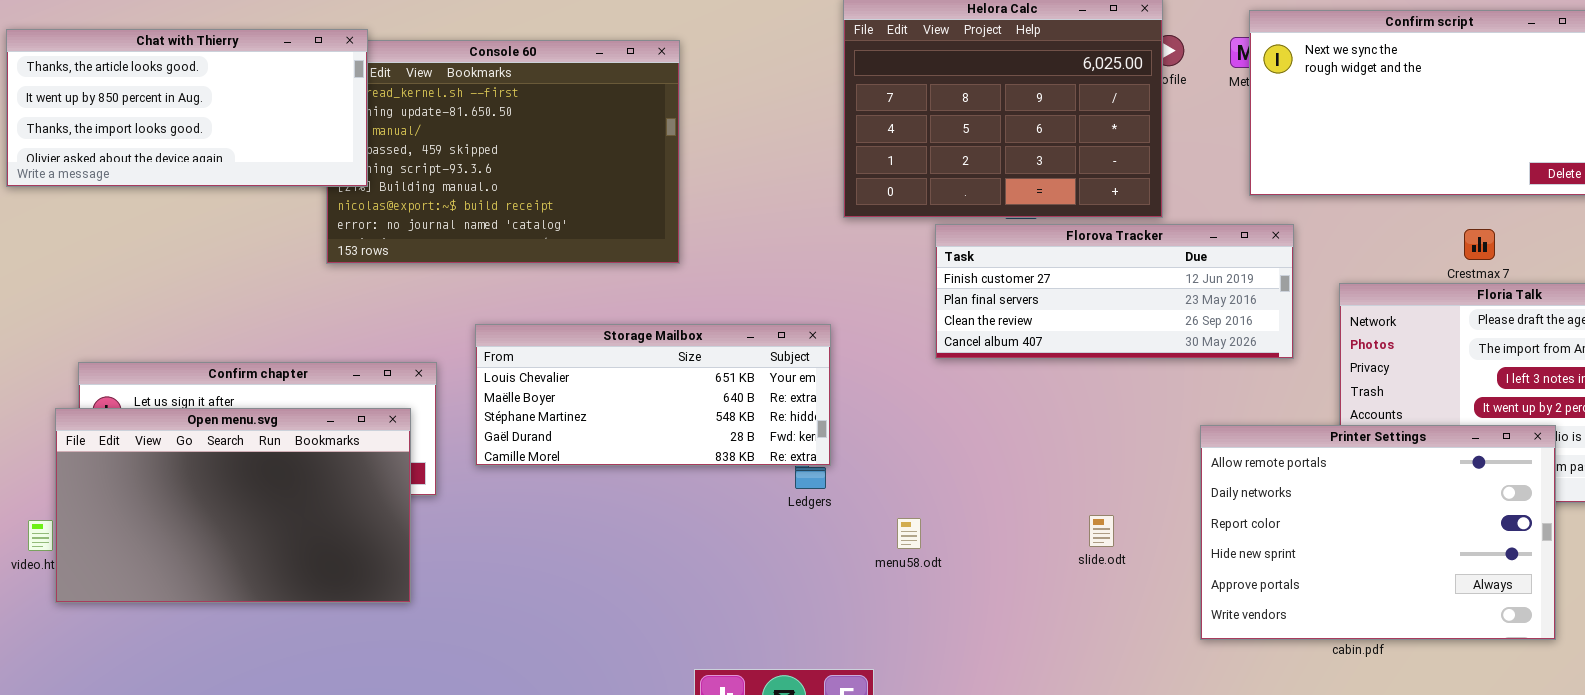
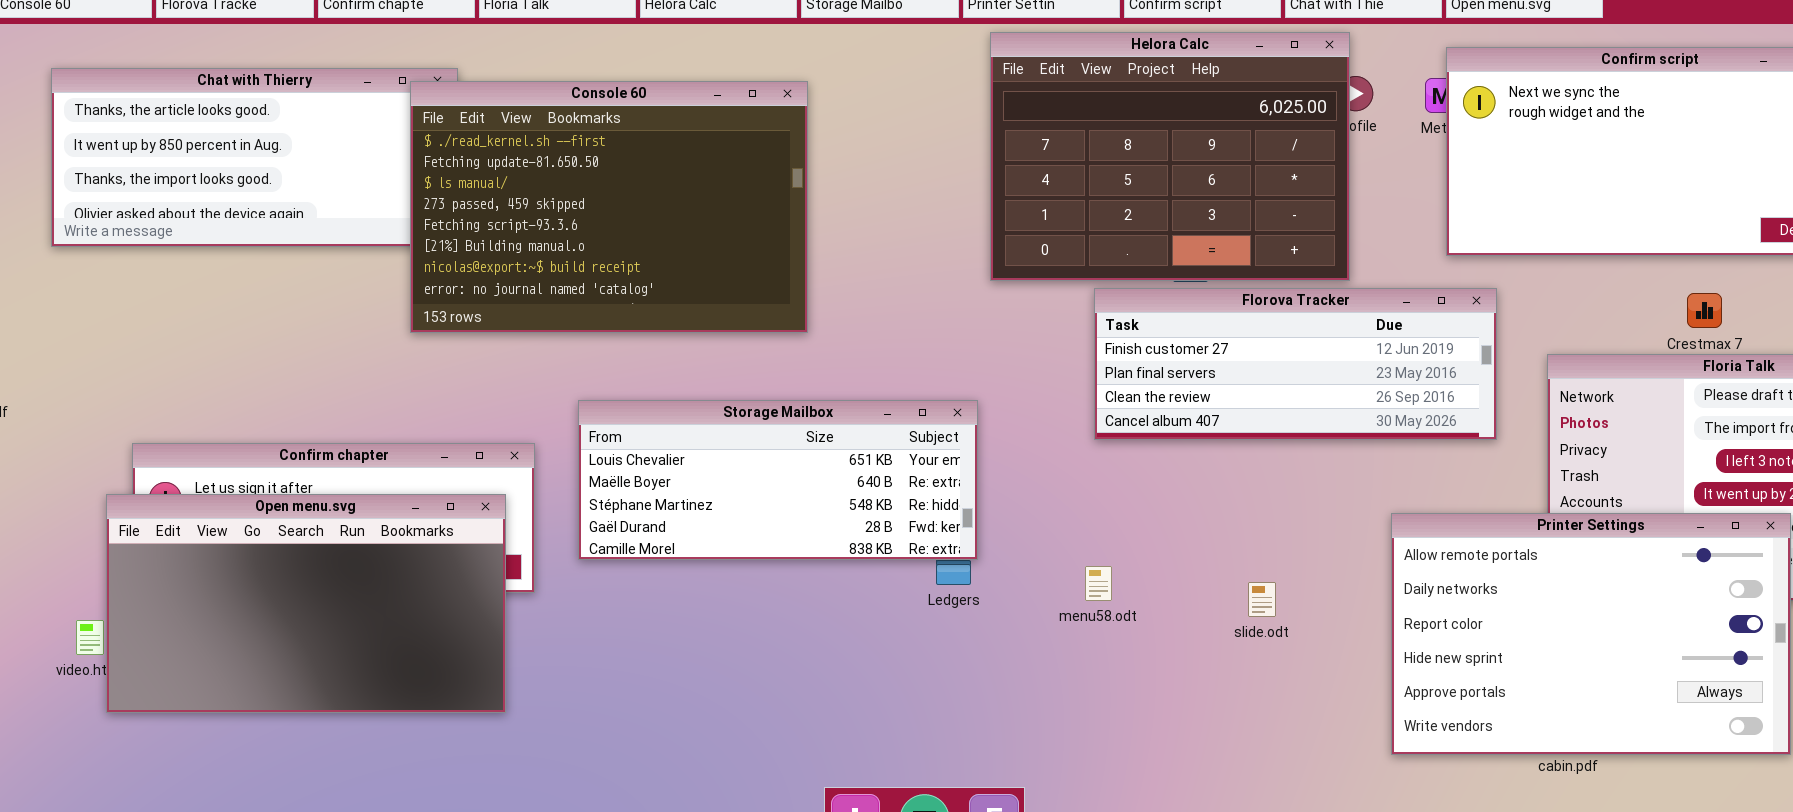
Console 60: [326,40,680,264] -> [410,81,808,333], raised
slide.odt: [1089,515,1114,547] -> [1248,582,1276,617], moved
menu58.odt: [897,518,921,549] -> [1085,566,1112,601], moved

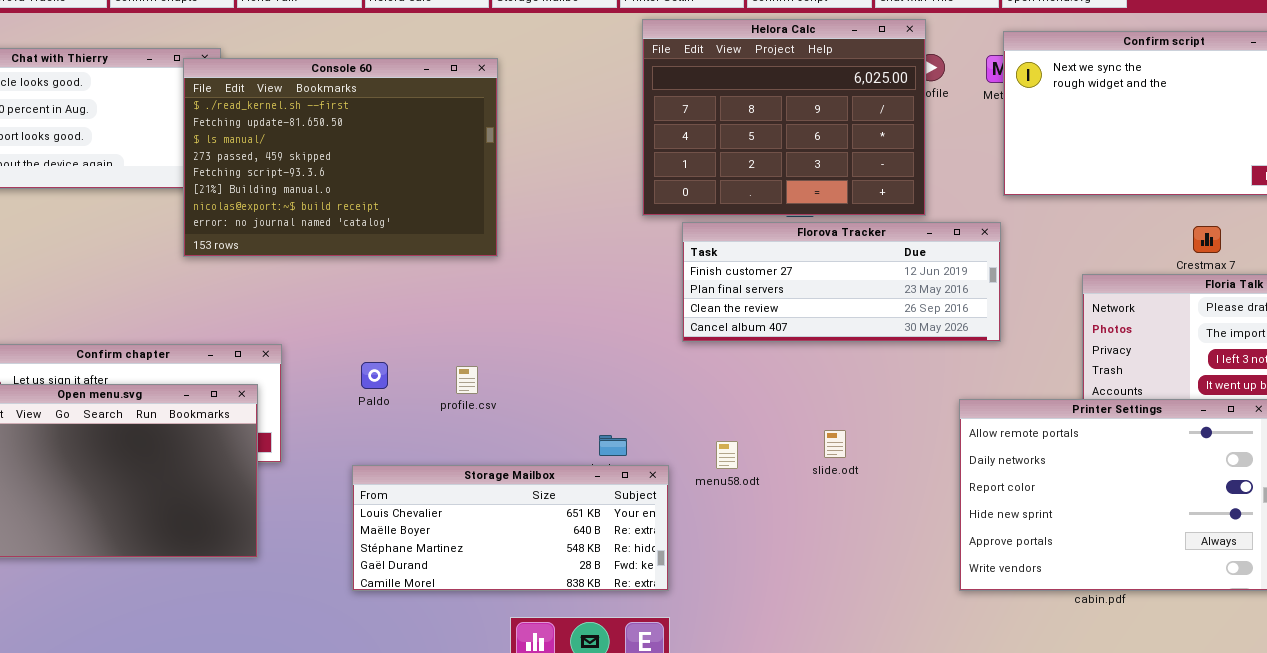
Florova Tracker: [1094,288,1497,440] -> [682,222,1001,342], moved
Storage Mailbox: [578,400,978,560] -> [352,465,669,591], moved
slide.odt: [1248,582,1276,617] -> [824,430,846,458], moved

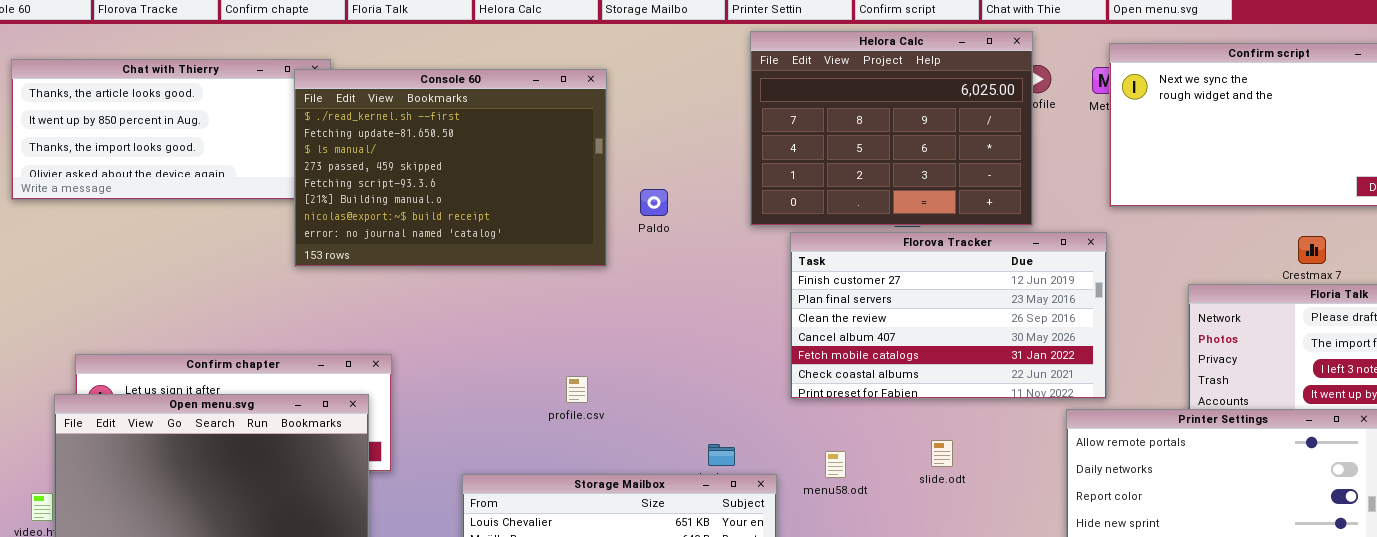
Florova Tracker: [682,222,1001,342] -> [790,232,1107,399], resized
Paldo: [361,362,388,389] -> [640,189,668,216], moved

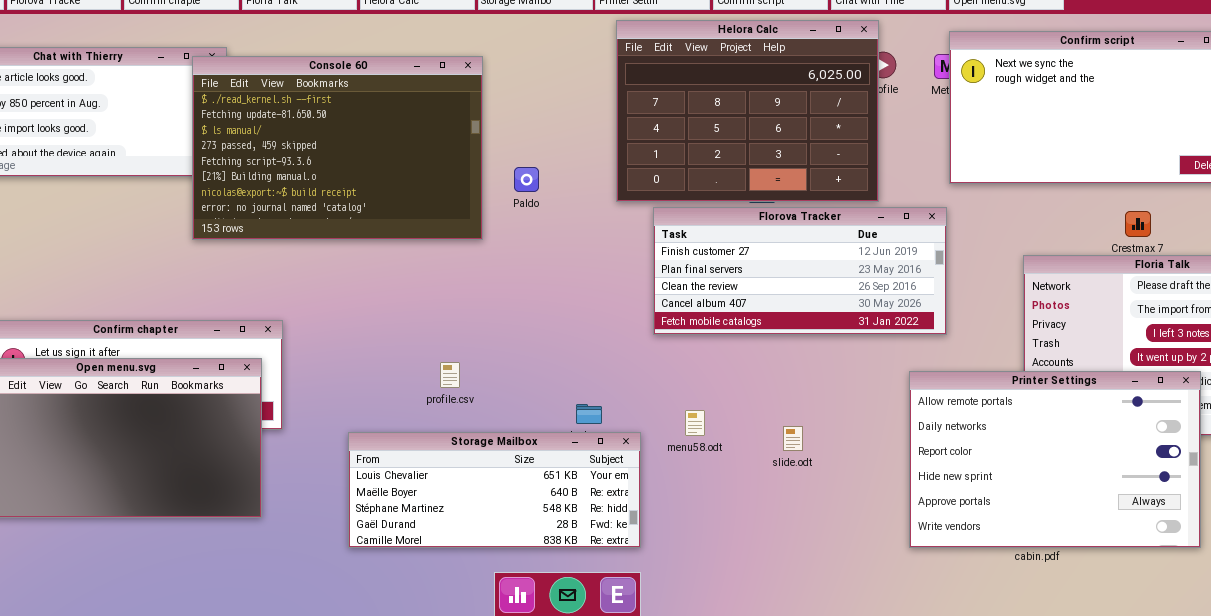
Florova Tracker: [790,232,1107,399] -> [653,207,947,335], resized
profile.csv: [566,376,588,403] -> [440,362,460,388], moved
slide.odt: [931,440,953,467] -> [783,426,803,451], moved

